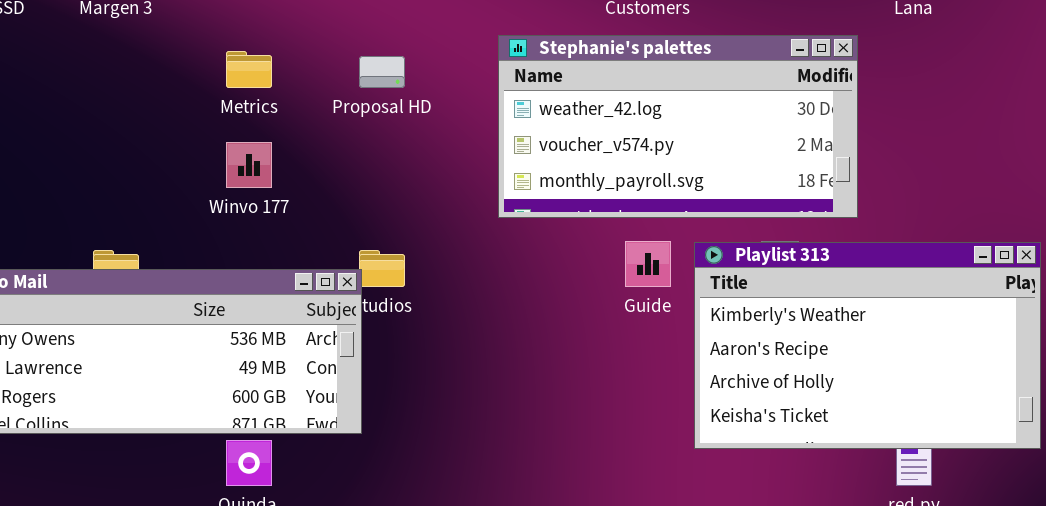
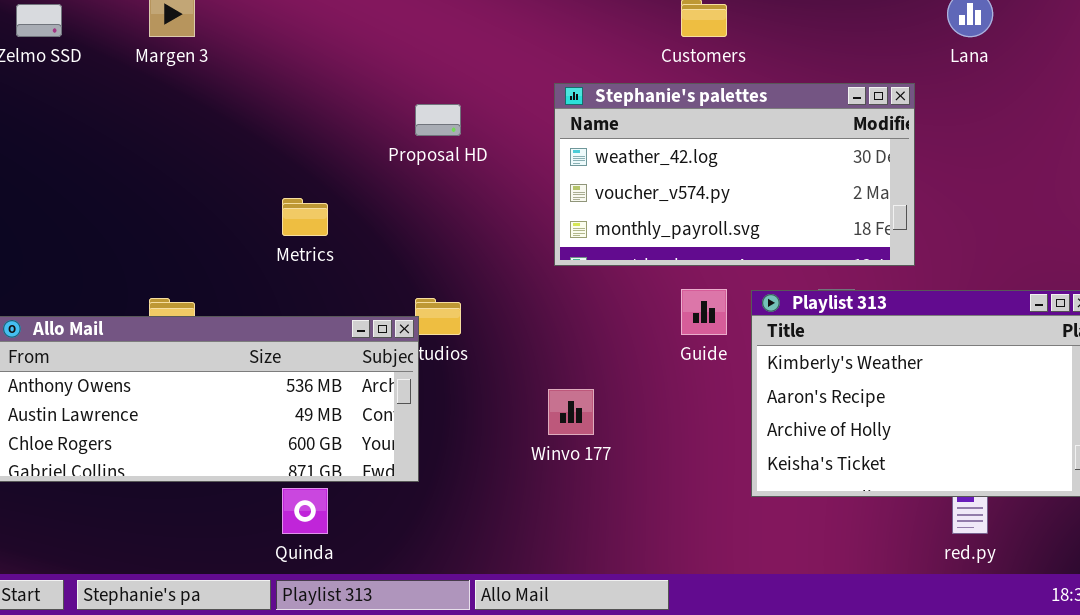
Metrics: [226,51,272,88] -> [282,198,328,236], moved
Winvo 177: [226,142,272,188] -> [548,389,594,435], moved

